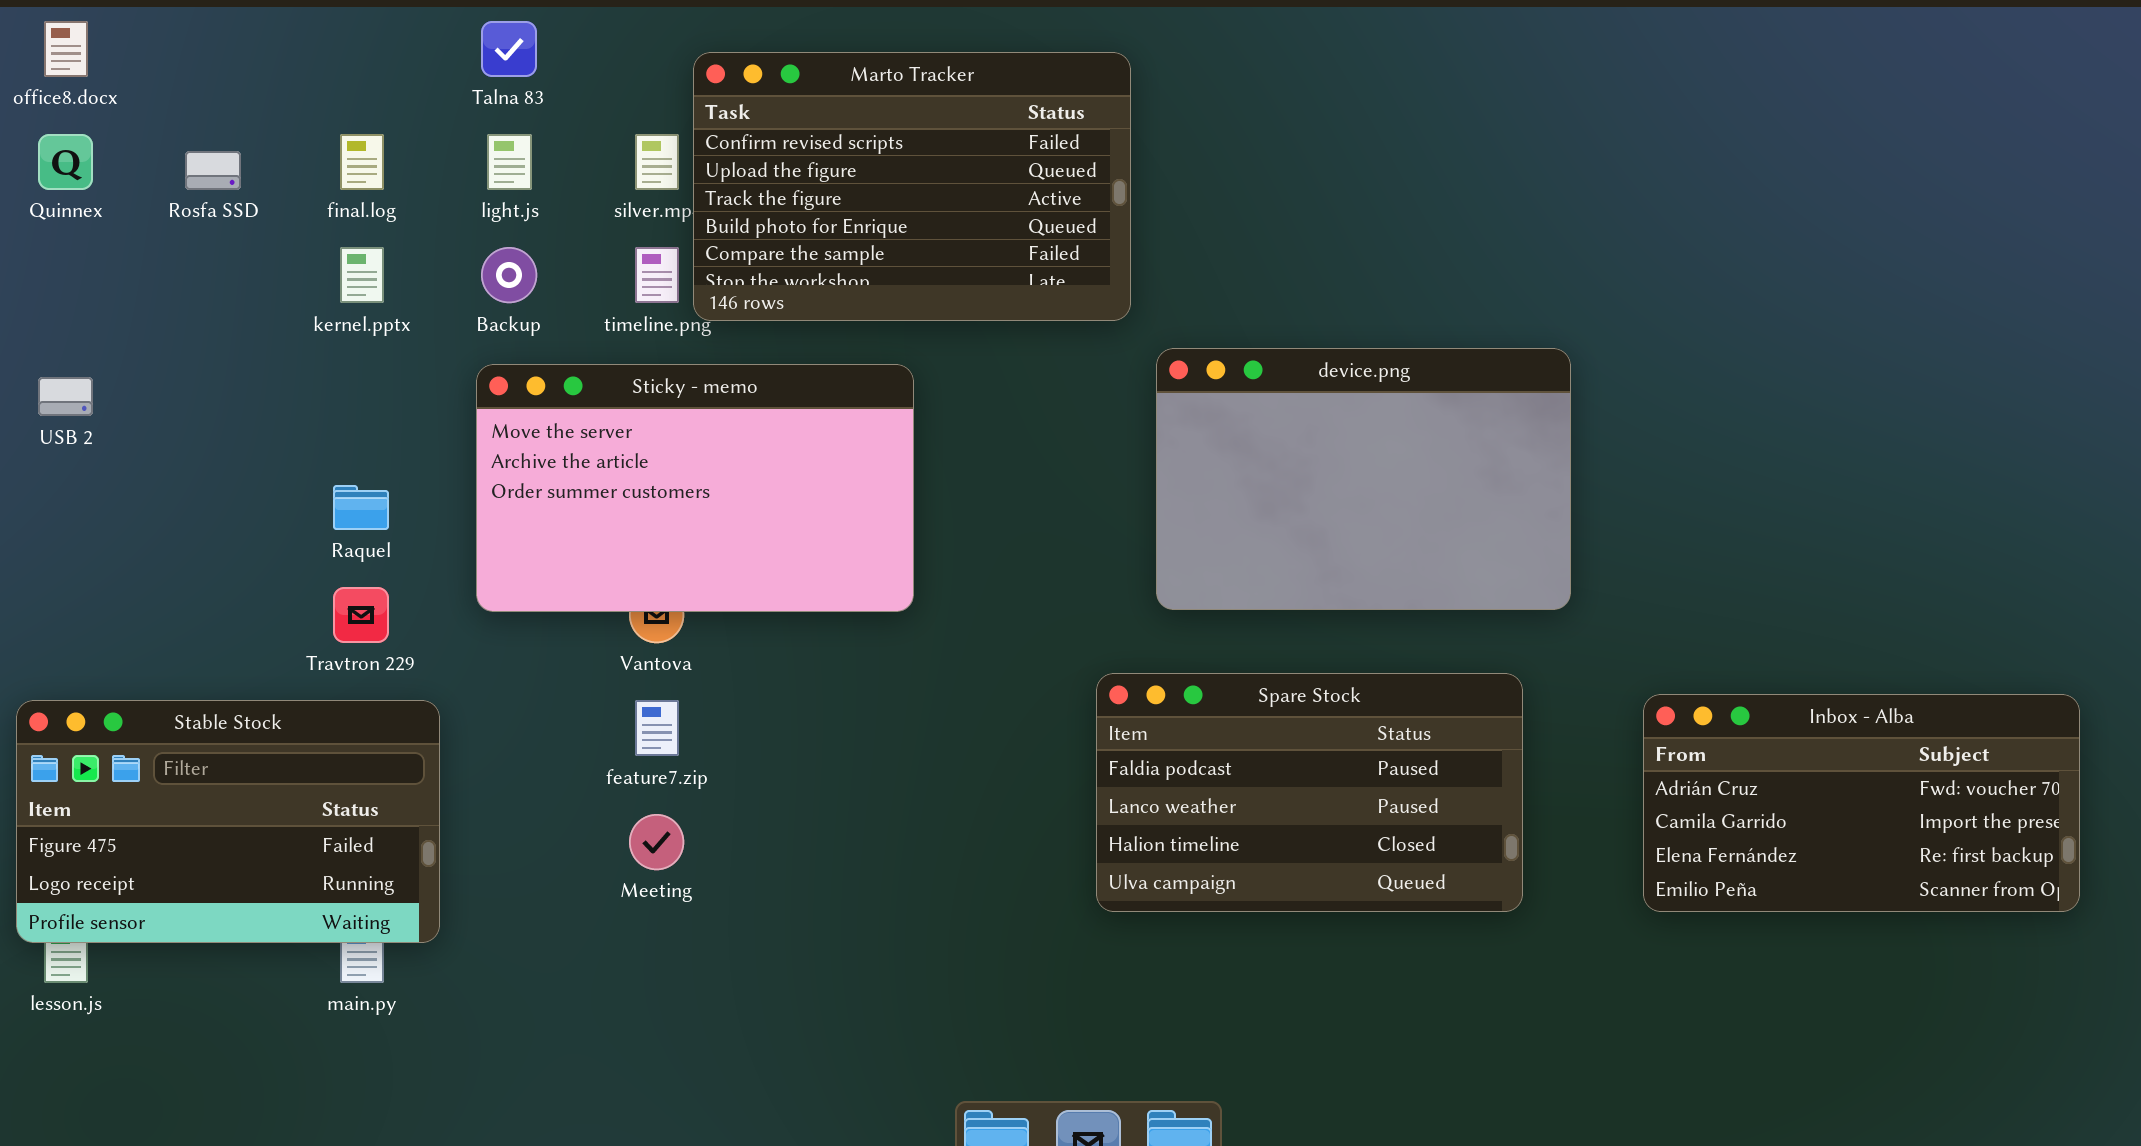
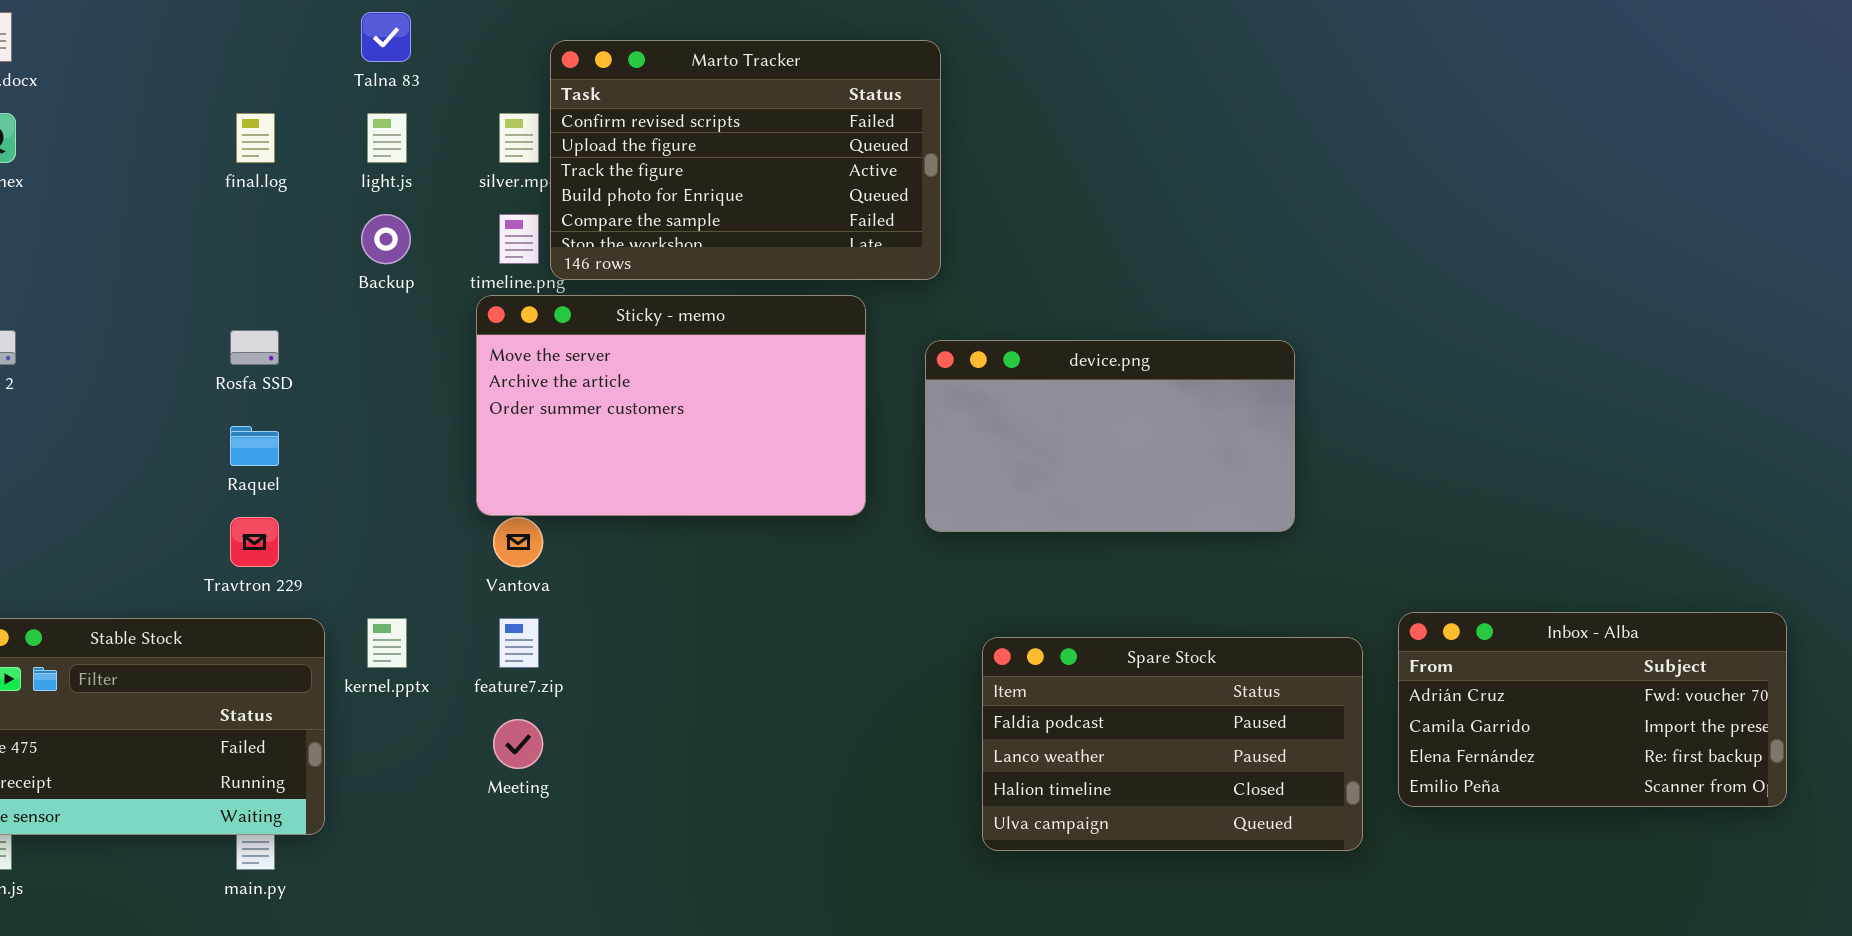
Rosfa SSD: [185,151,241,190] -> [230,330,279,365], moved
kernel.pptx: [340,247,384,303] -> [367,618,407,668], moved
device.png: [1156,348,1571,610] -> [925,340,1295,532], moved, resized
Sticky - memo: [476,364,914,612] -> [476,295,866,516], moved
Spare Stock: [1096,673,1523,912] -> [982,637,1363,851], moved

